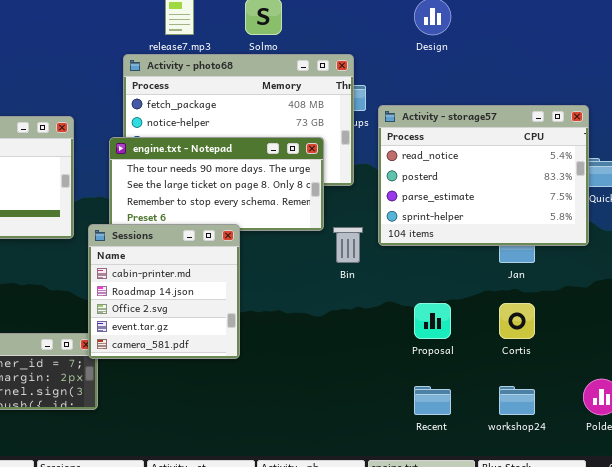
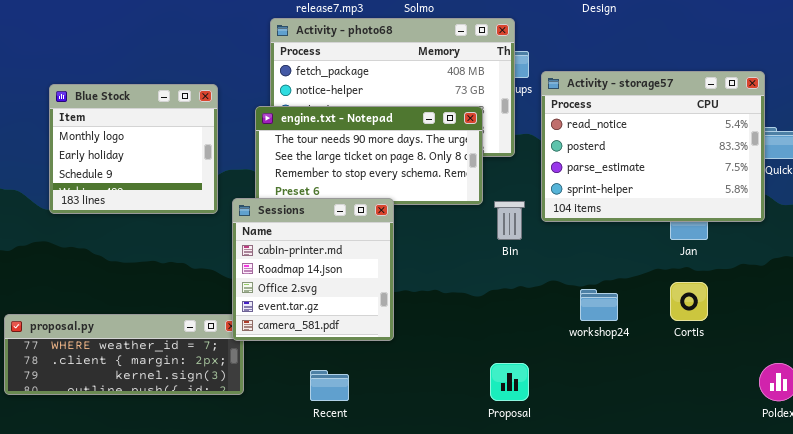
Proposal: [414,303,451,339] -> [490,363,529,401], moved
Recent: [414,386,451,415] -> [310,370,349,401], moved
workshop24: [499,386,535,415] -> [580,289,618,321], moved

